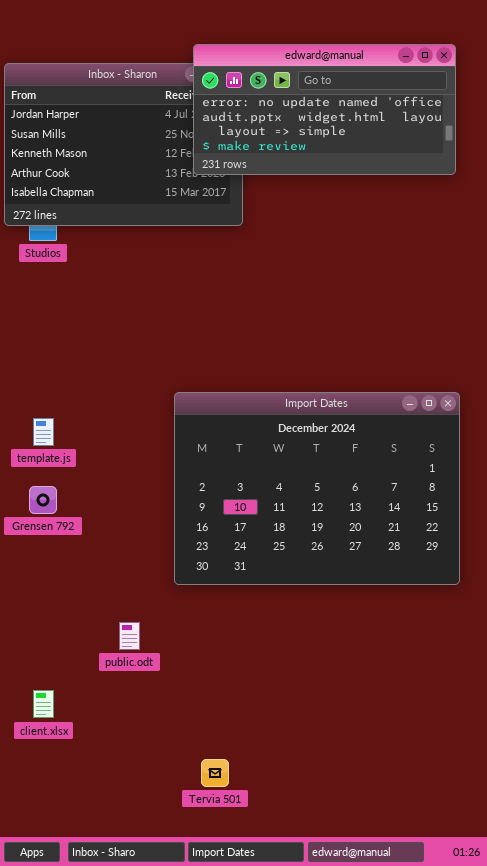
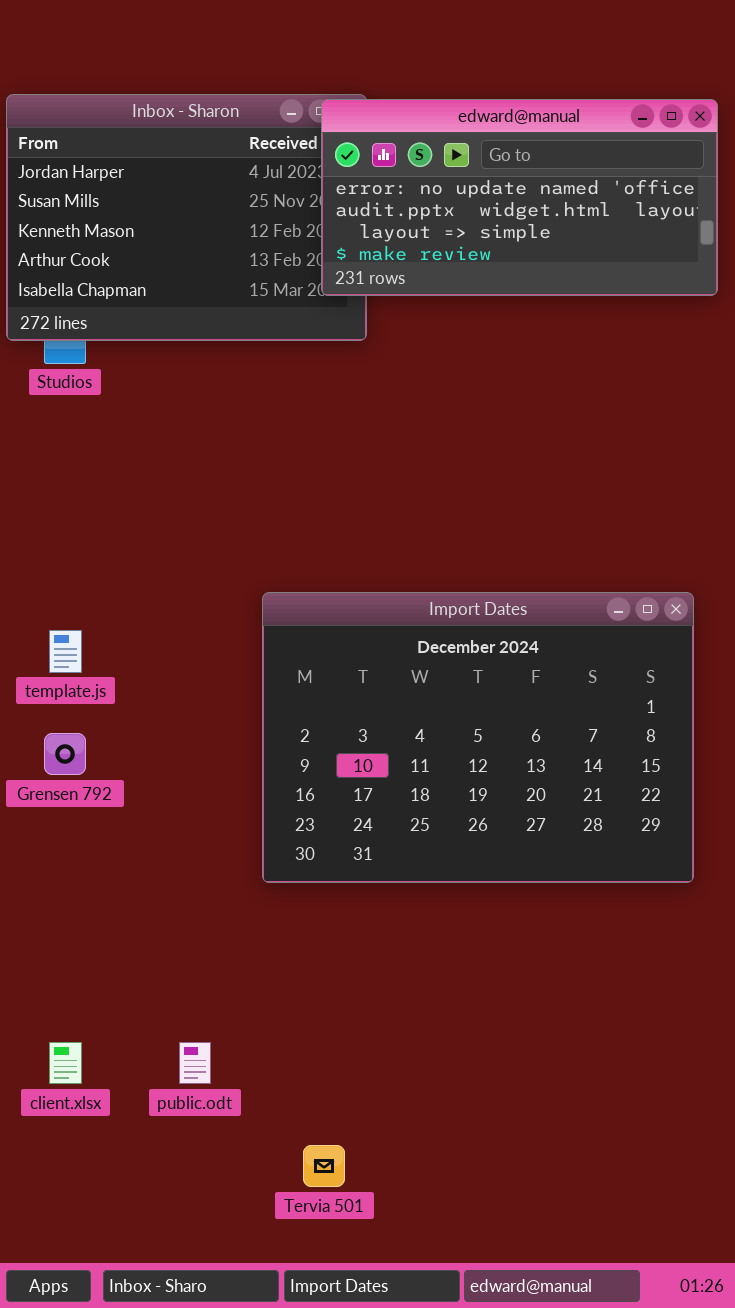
edward@manual: [193,44,456,175] -> [321,99,718,296], moved
public.odt: [119,622,140,650] -> [179,1042,211,1084], moved

